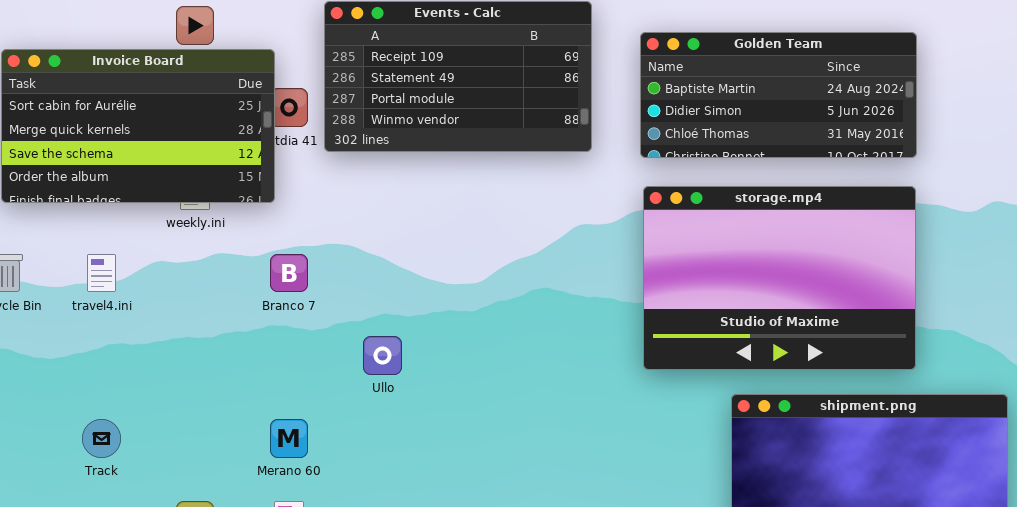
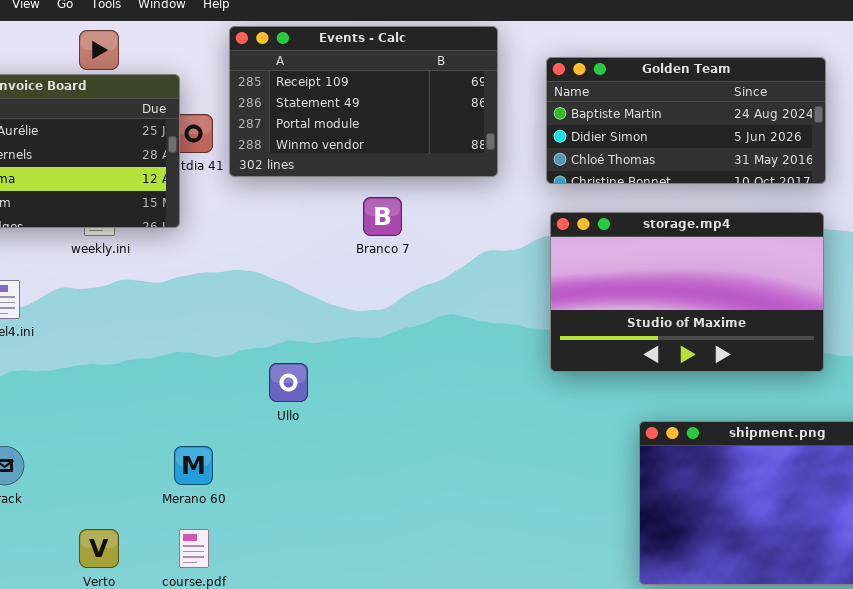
storage.mp4: [643,186,916,370] -> [550,212,824,372], resized
Branco 7: [270,254,308,292] -> [363,197,402,236], moved

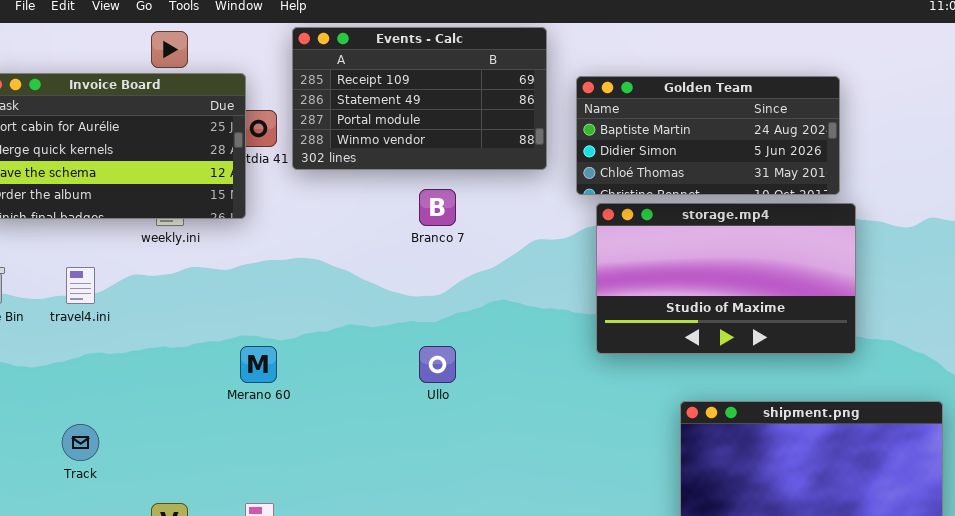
Golden Team: [546,57,826,184] -> [576,76,840,195], moved
Ullo: [269,363,308,402] -> [419,346,456,383], moved
Merano 60: [174,446,213,485] -> [240,346,277,383], moved

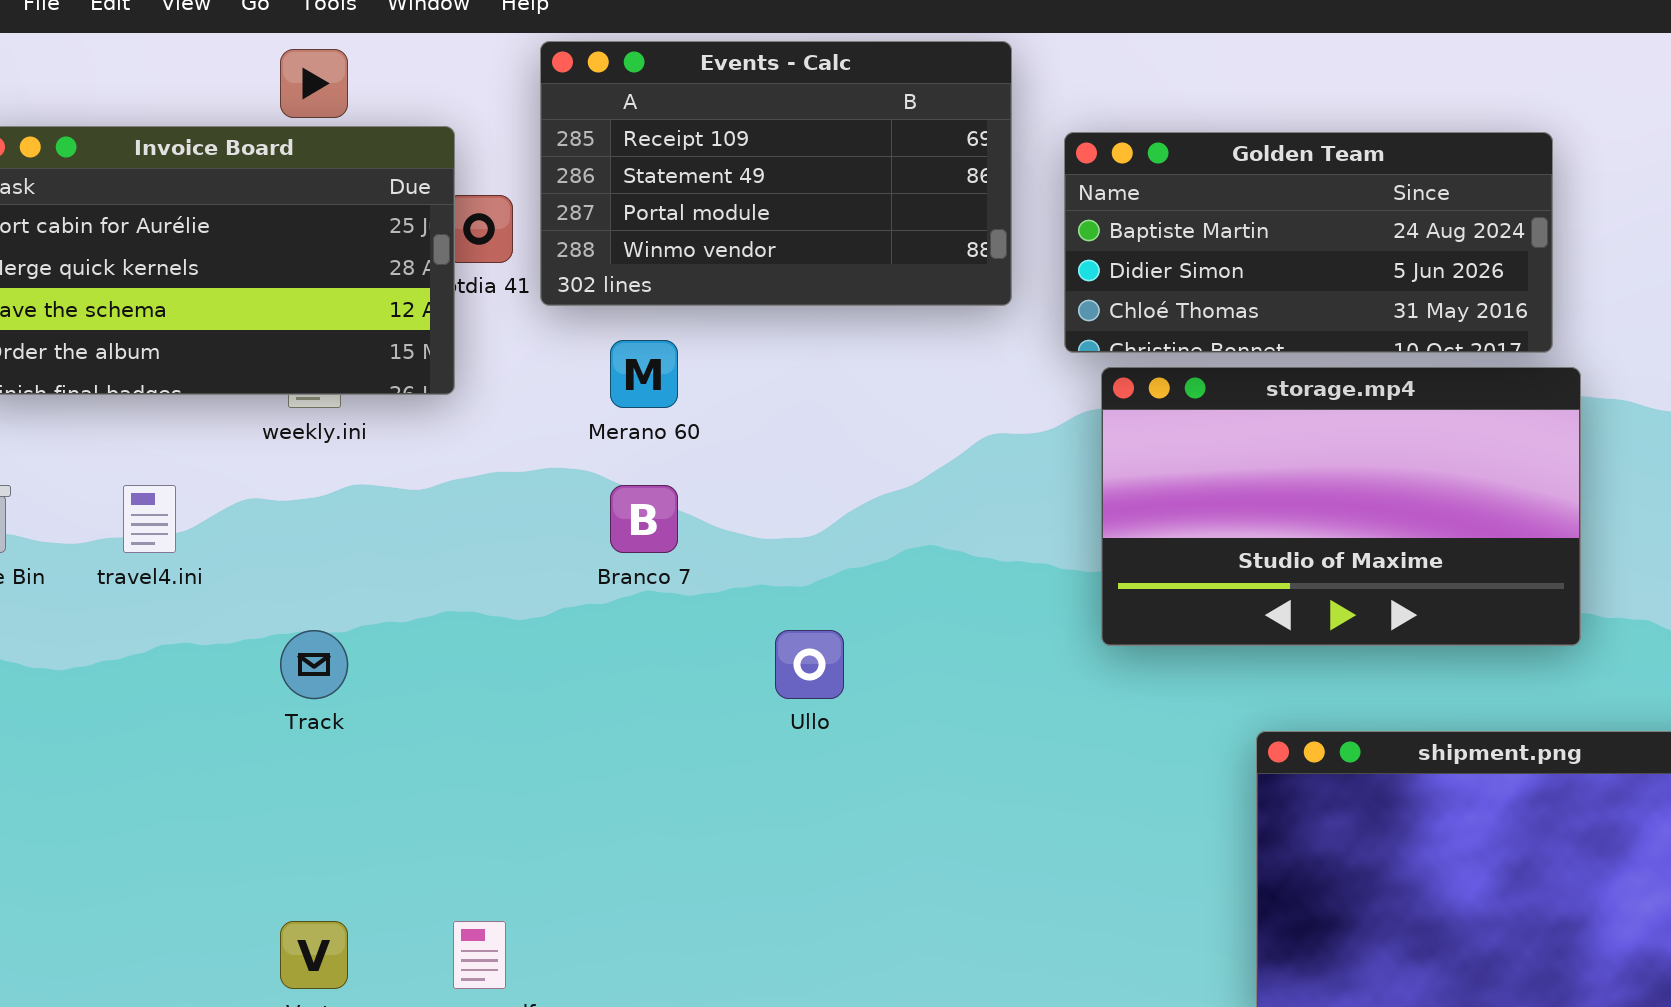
Branco 7: [419,189,456,226] -> [610,485,678,553], moved
Merano 60: [240,346,277,383] -> [610,340,678,408], moved
Track: [62,424,99,461] -> [280,630,348,699], moved

